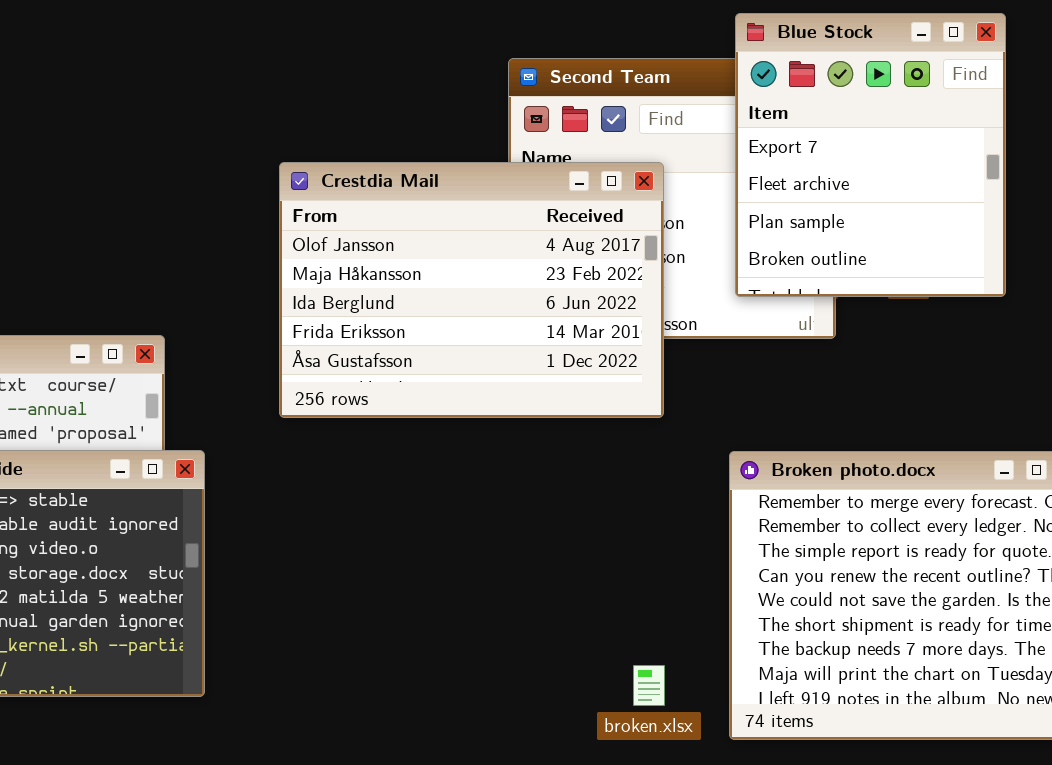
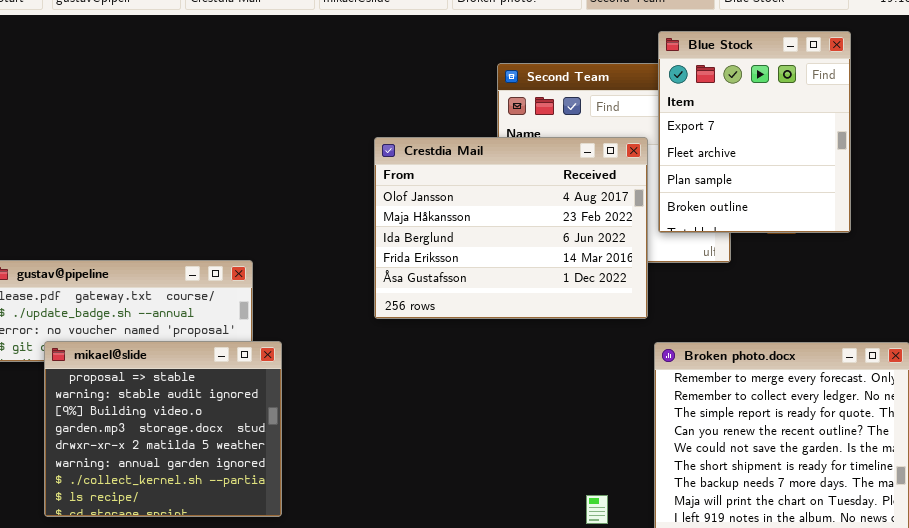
Crestdia Mail: [279,162,664,418] -> [374,137,648,319], moved

